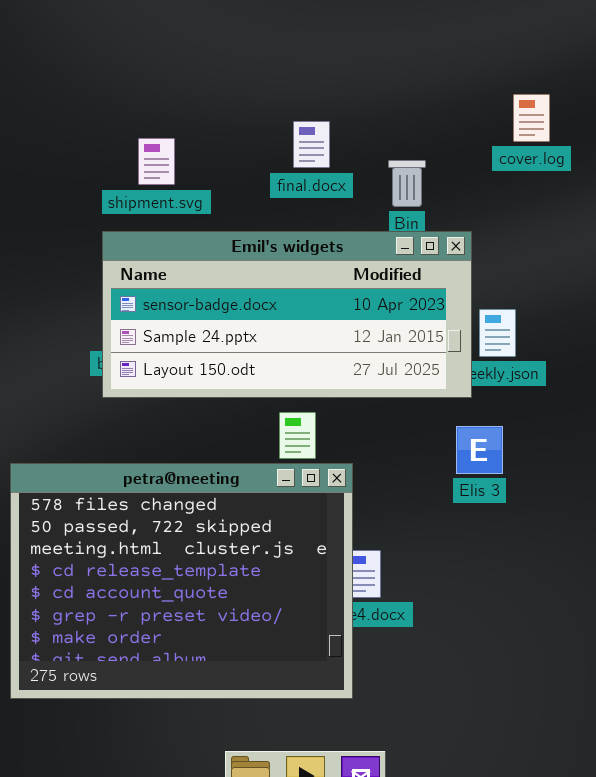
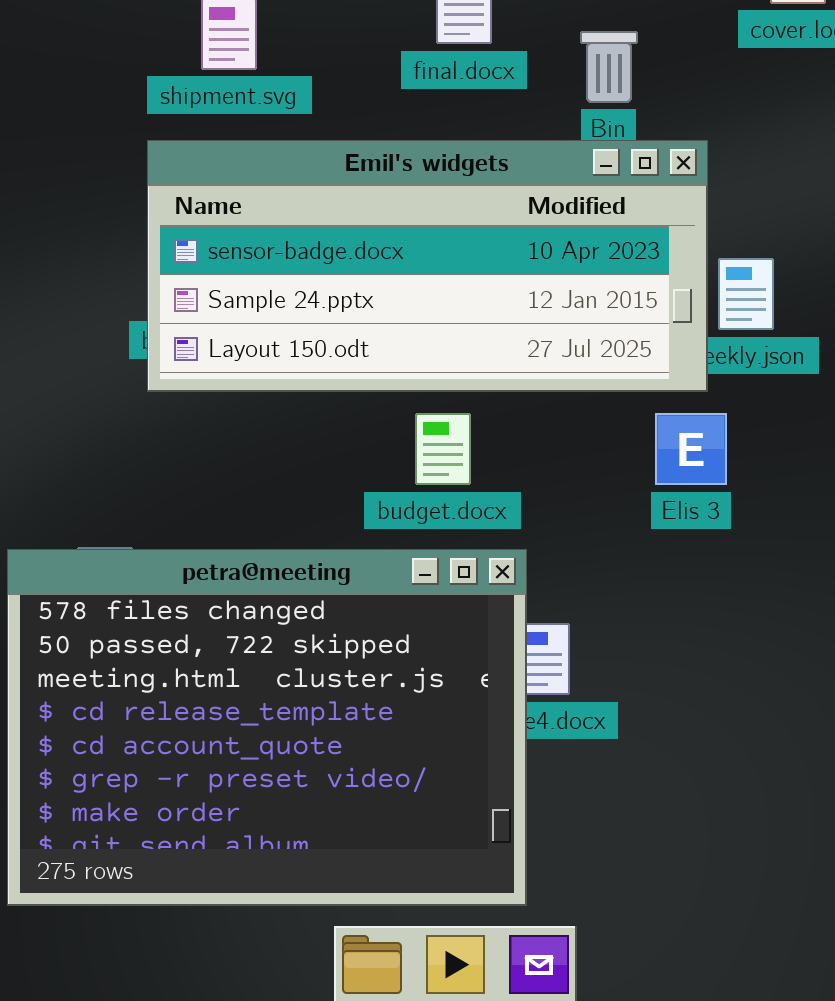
Elis 3: [456,426,503,474] -> [655,413,727,485], moved
petra@meeting: [10,463,353,699] -> [7,549,527,906], moved

